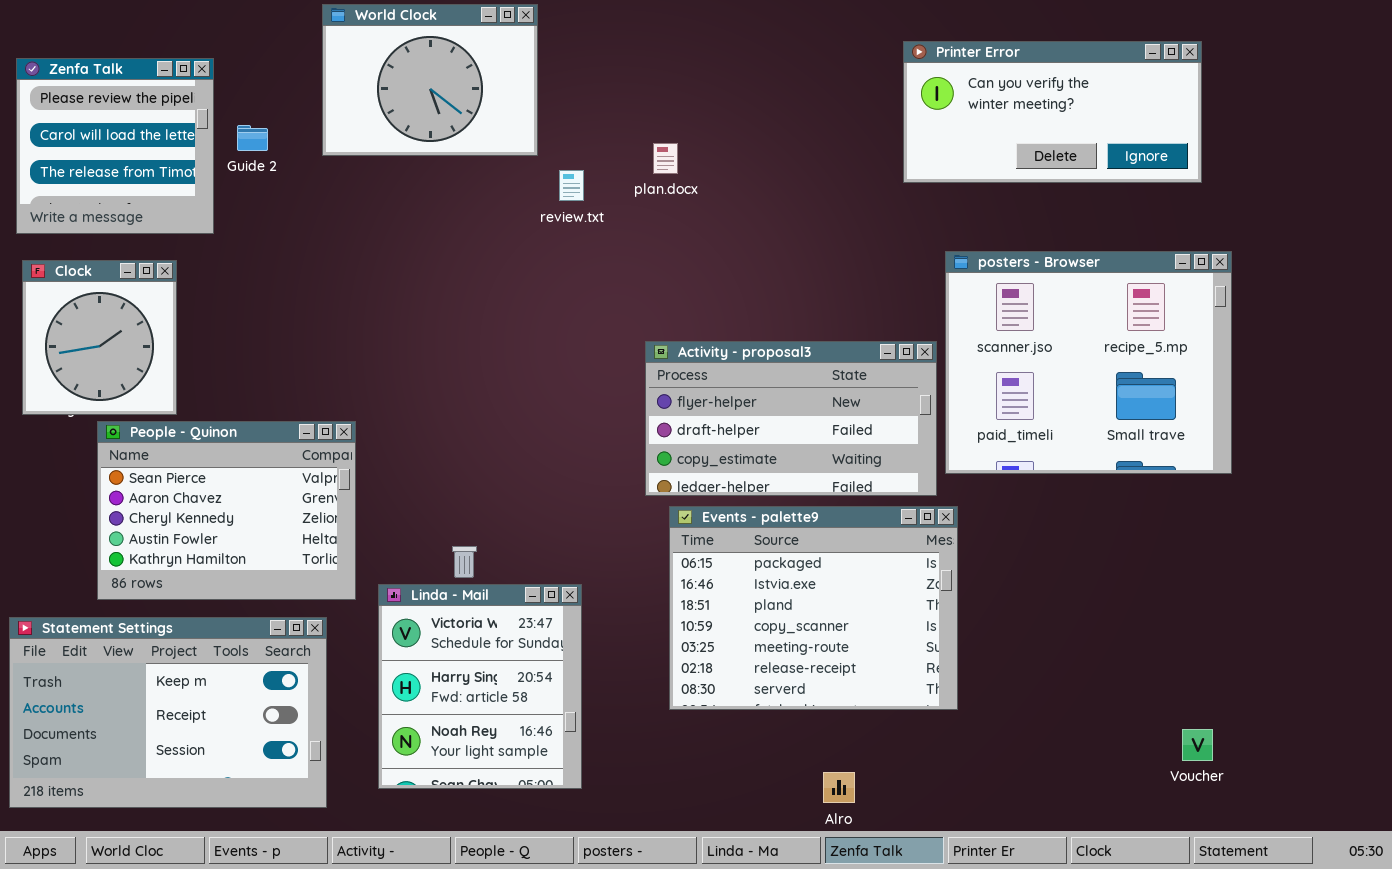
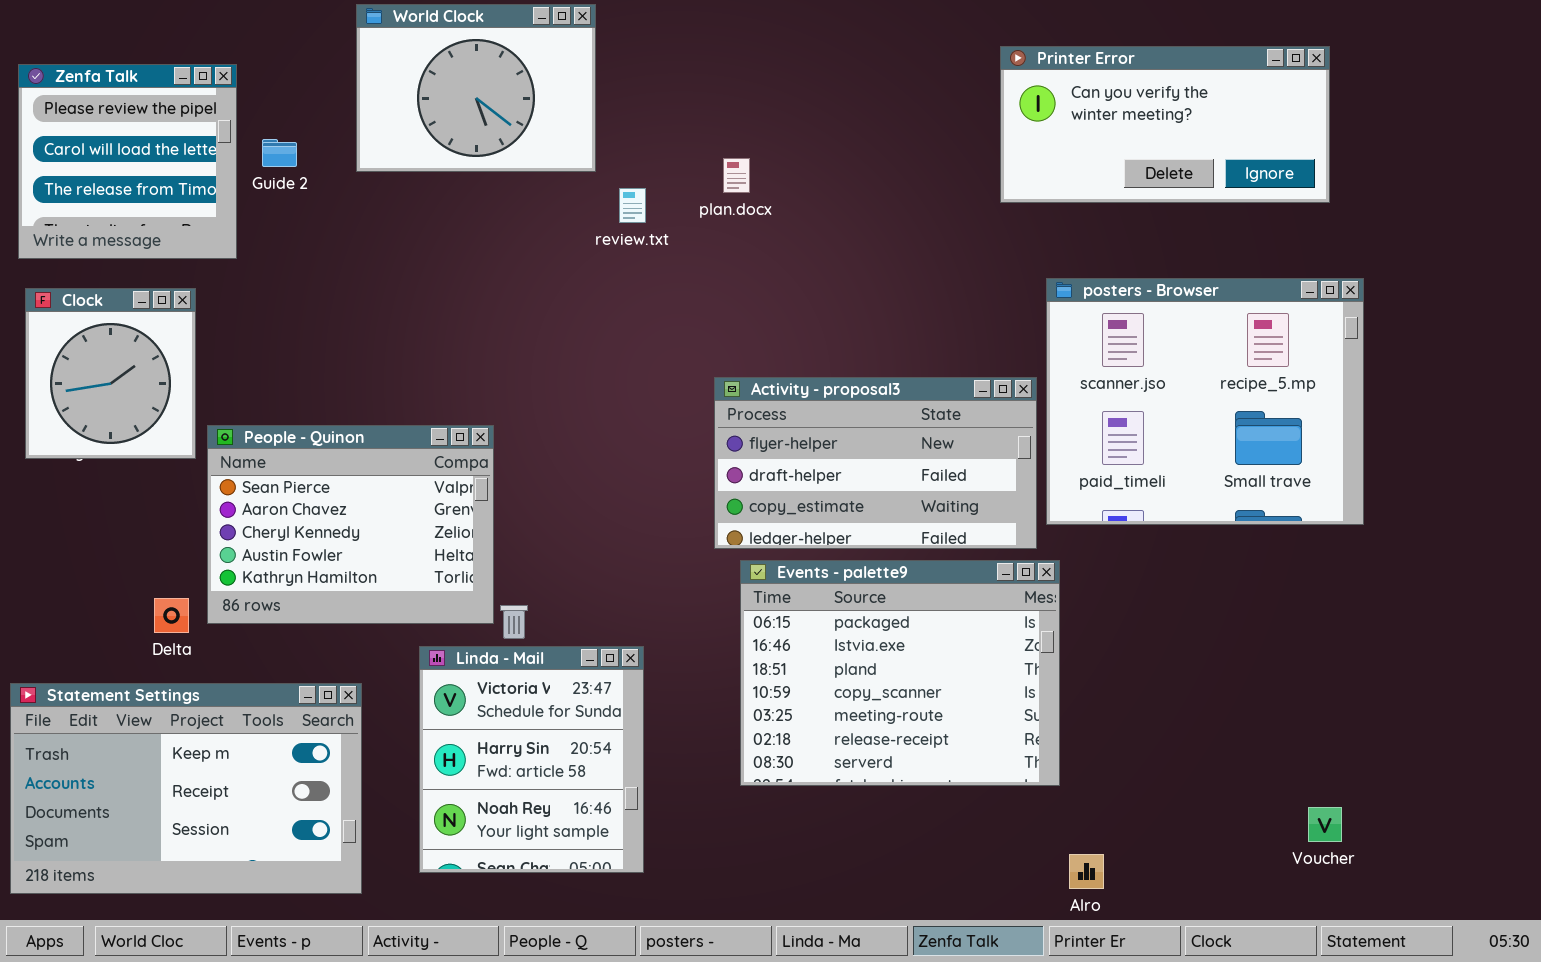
People - Quinon: [97,421,356,600] -> [207,425,494,624], moved
Alro: [823,772,855,803] -> [1069,854,1104,889], moved

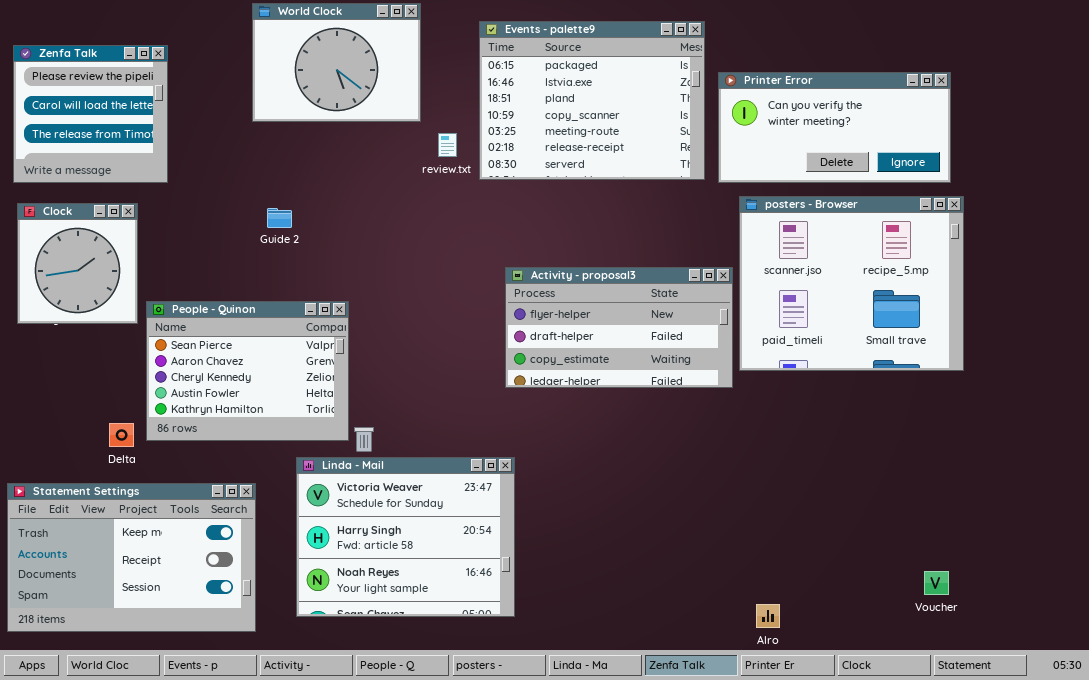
Printer Error: [1000,46,1330,203] -> [718,72,951,183], moved
Guide 2: [262,139,297,167] -> [267,208,292,228], moved
Events - palette9: [740,560,1060,786] -> [479,21,705,180], moved
Linda - Mail: [419,646,644,873] -> [296,457,515,617], resized

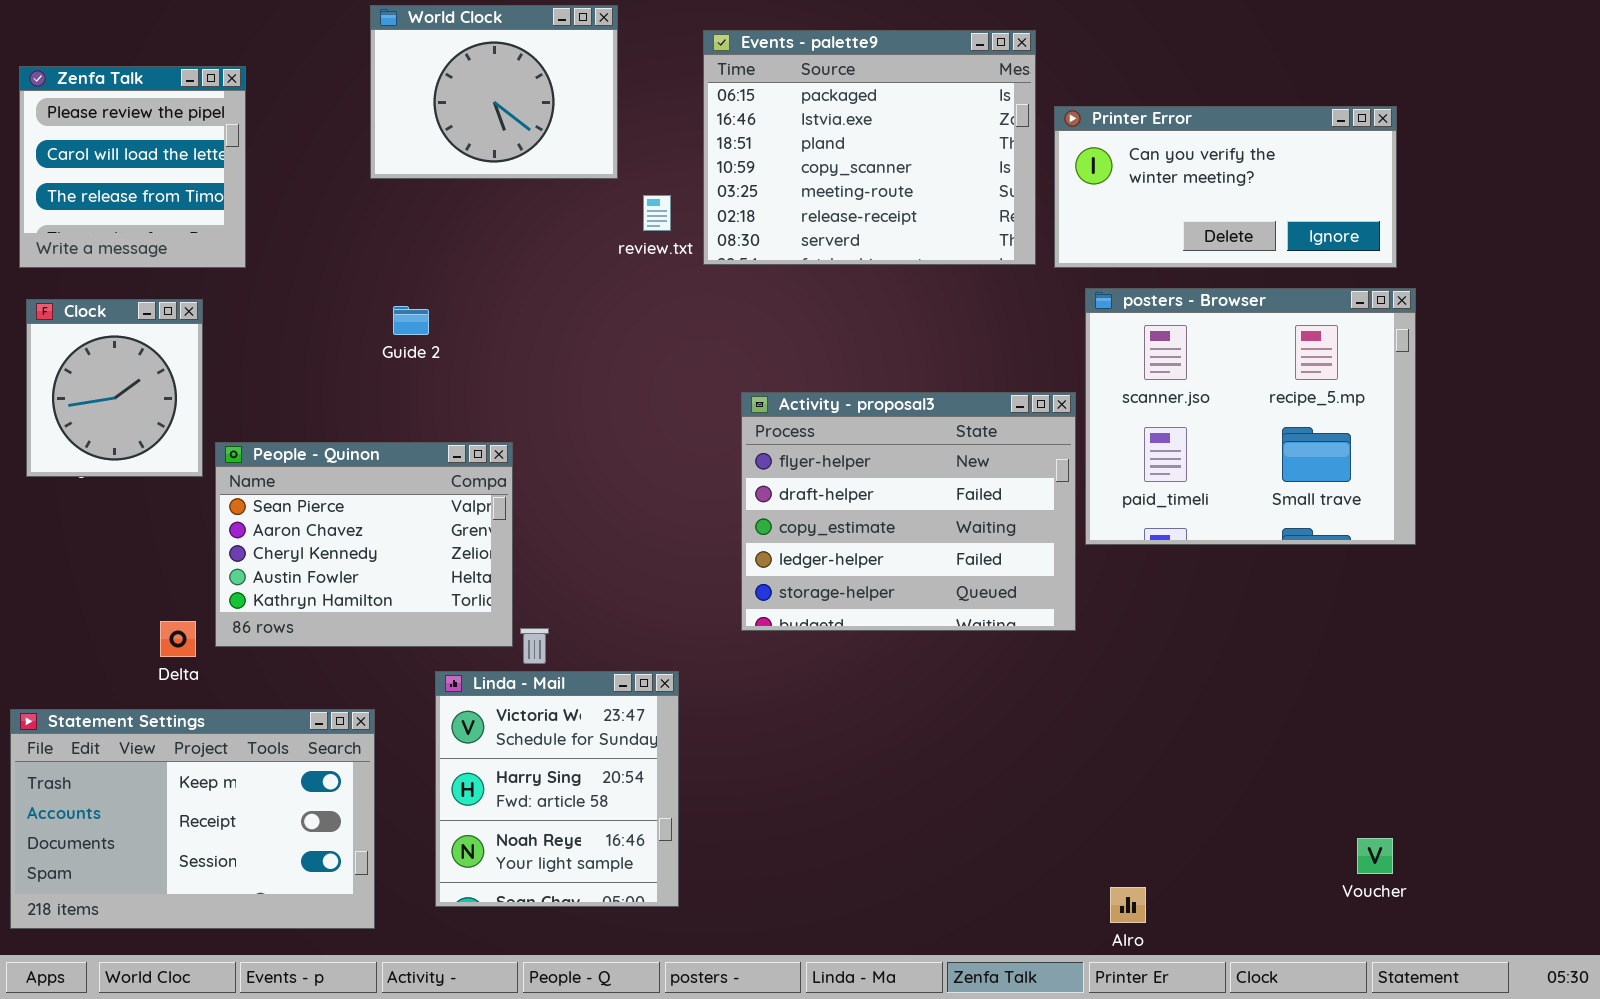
Activity - proposal3: [505,267,733,388] -> [741,392,1076,631], resized
Linda - Mail: [296,457,515,617] -> [435,671,679,907], resized

